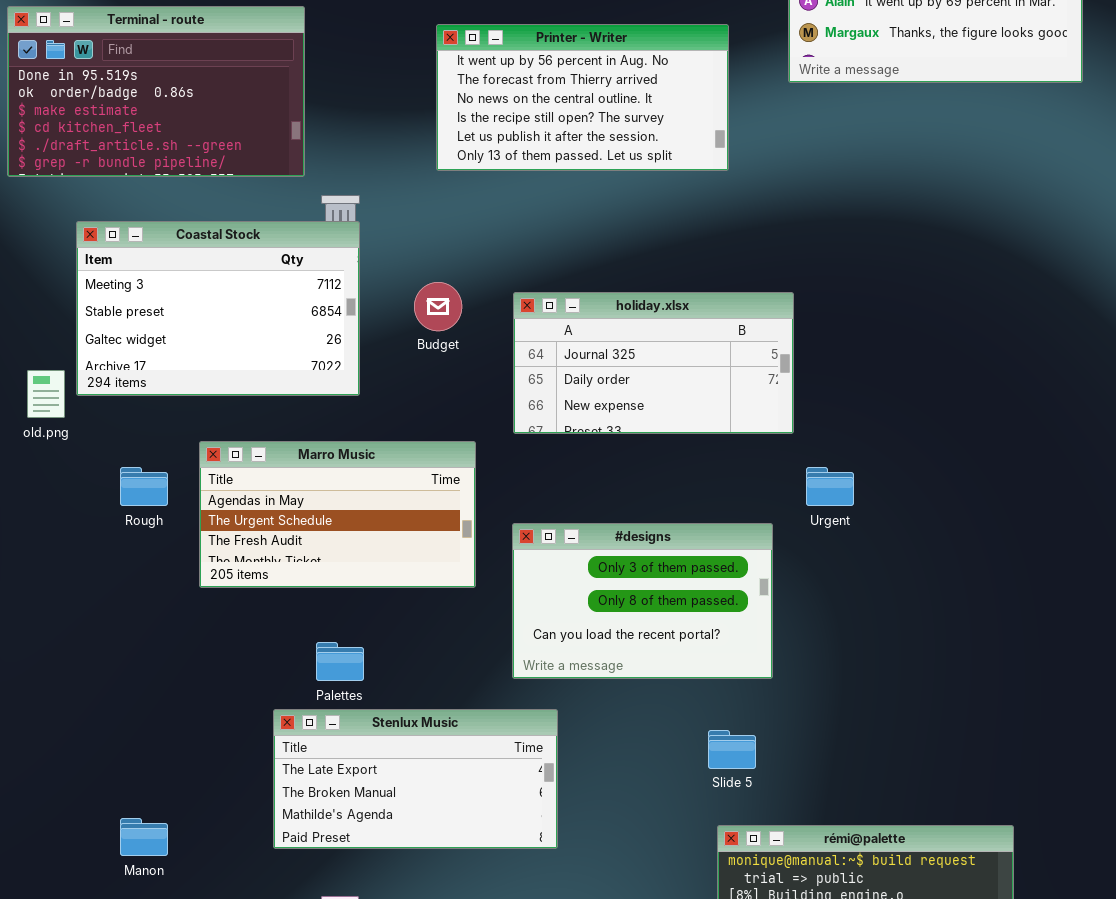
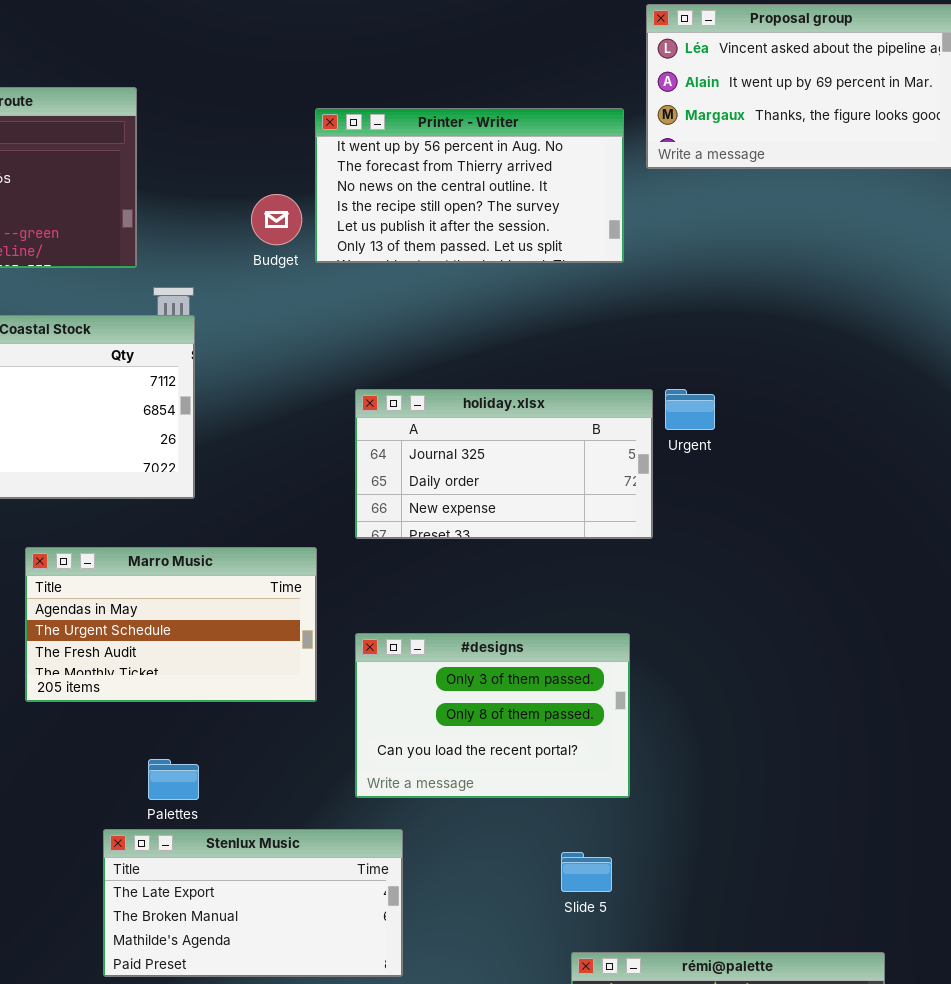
Printer - Writer: [436,24,729,171] -> [315,108,624,263], moved
Budget: [414,282,462,331] -> [251,194,302,245], moved
Urgent: [806,467,854,506] -> [665,389,715,430], moved

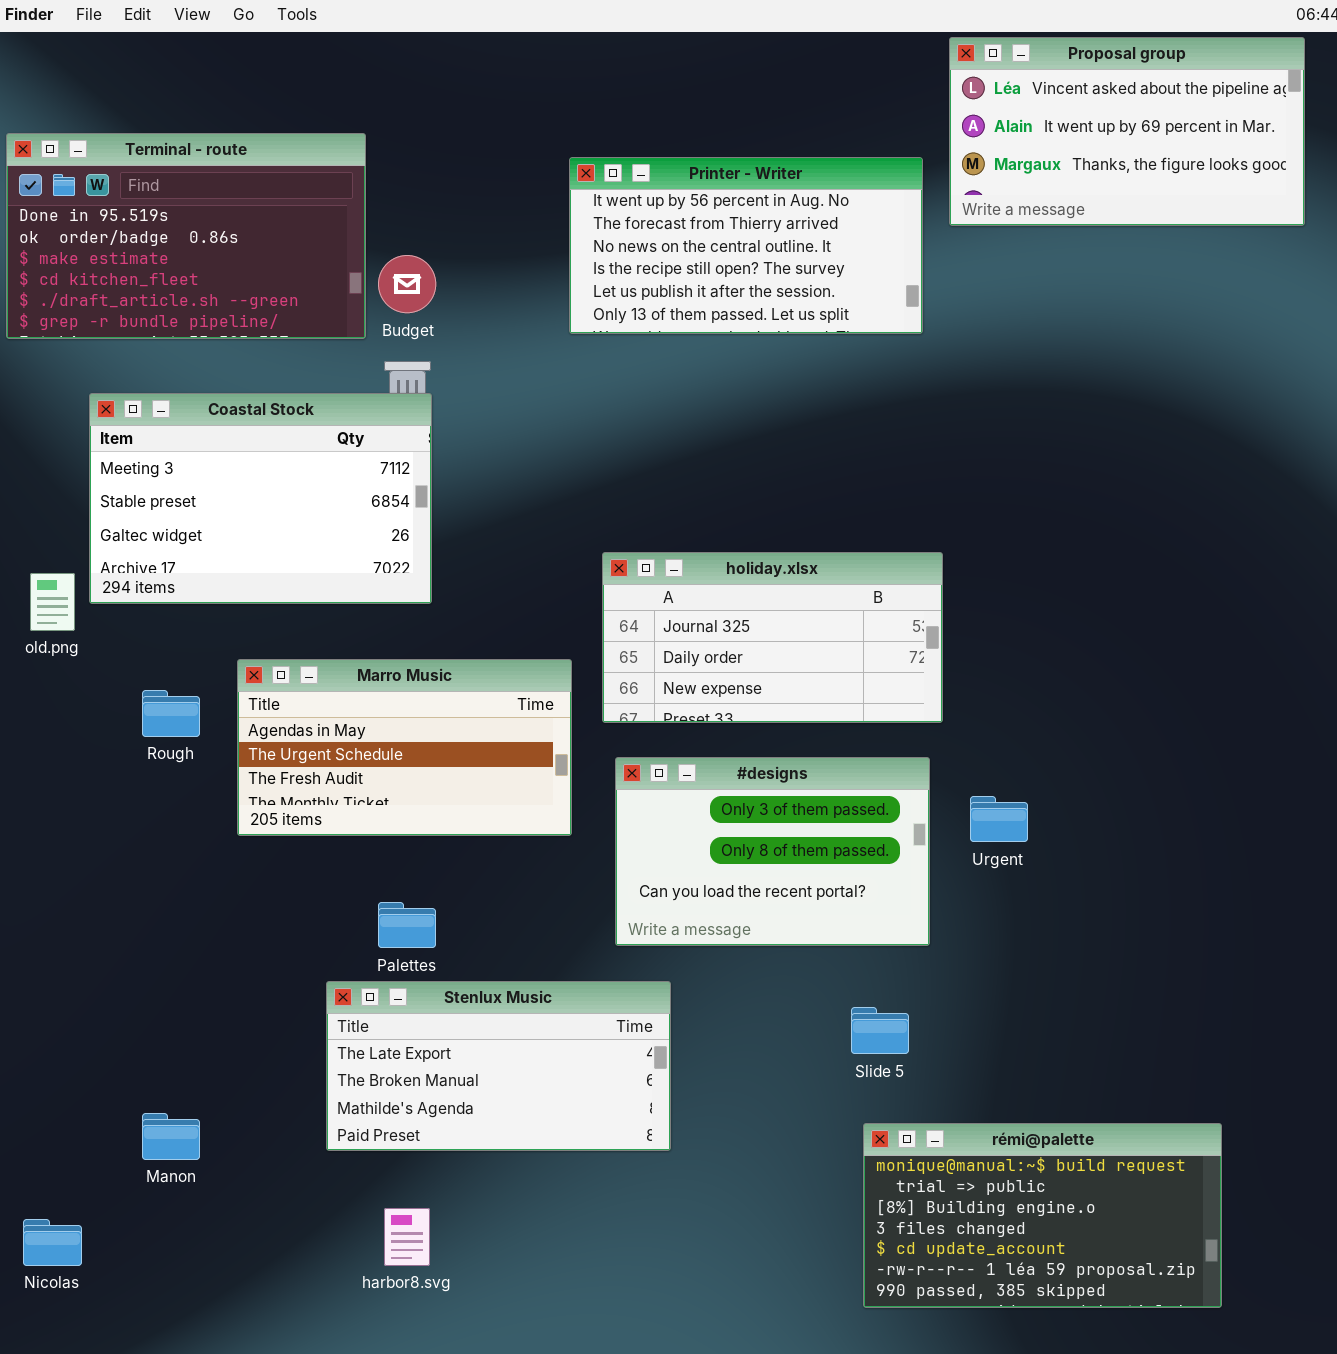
Budget: [251,194,302,245] -> [378,255,436,313], moved
holiday.xlsx: [355,389,653,539] -> [602,552,943,723], moved
Urgent: [665,389,715,430] -> [970,796,1028,842], moved

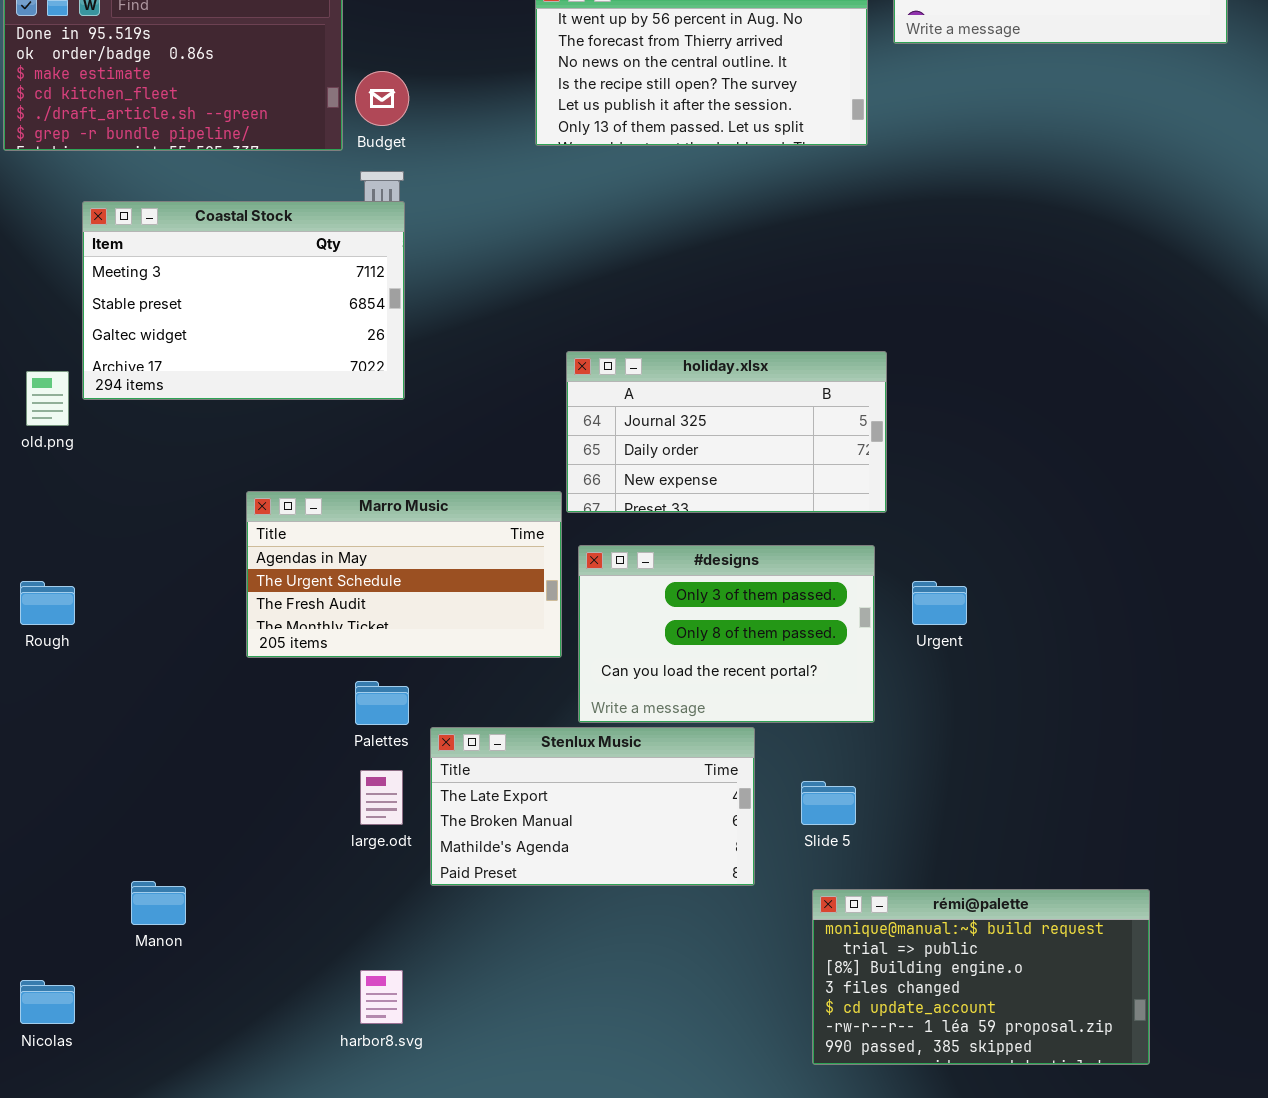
Marro Music: [237,659,572,836] -> [246,491,562,658], moved
Rough: [142,690,200,737] -> [20,581,75,625], moved
Stenlux Music: [326,981,671,1151] -> [430,727,755,886], moved

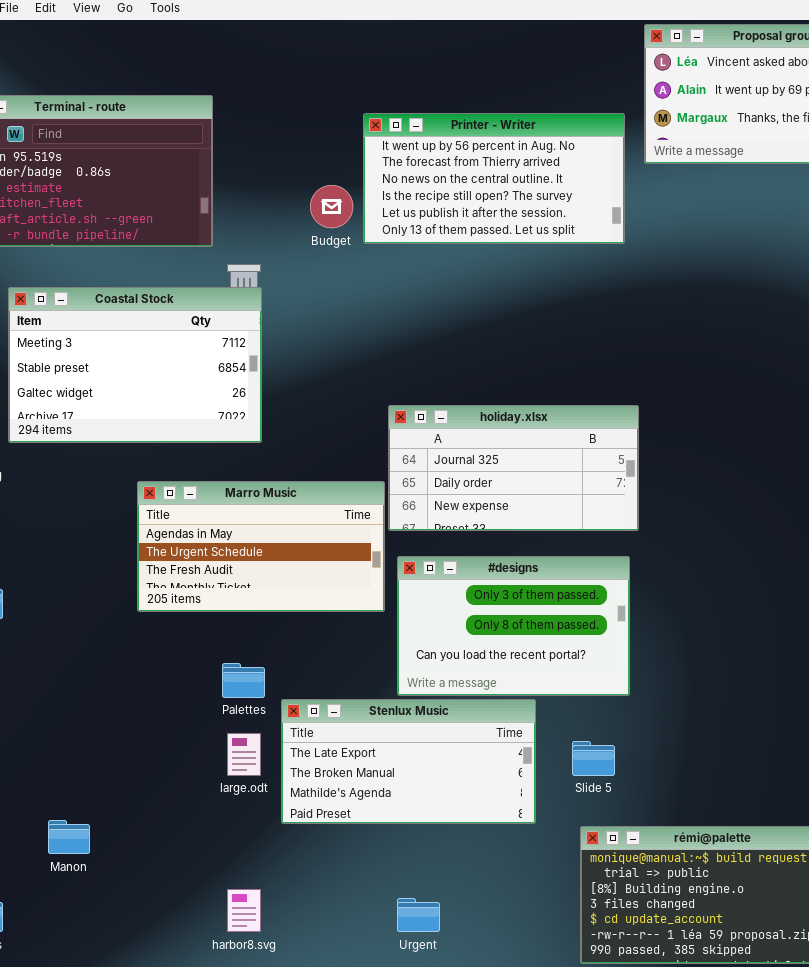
Budget: [355,71,409,126] -> [310,185,353,228], moved
Marro Music: [246,491,562,658] -> [137,481,385,612], moved
Urgent: [912,581,967,625] -> [397,898,440,932], moved

